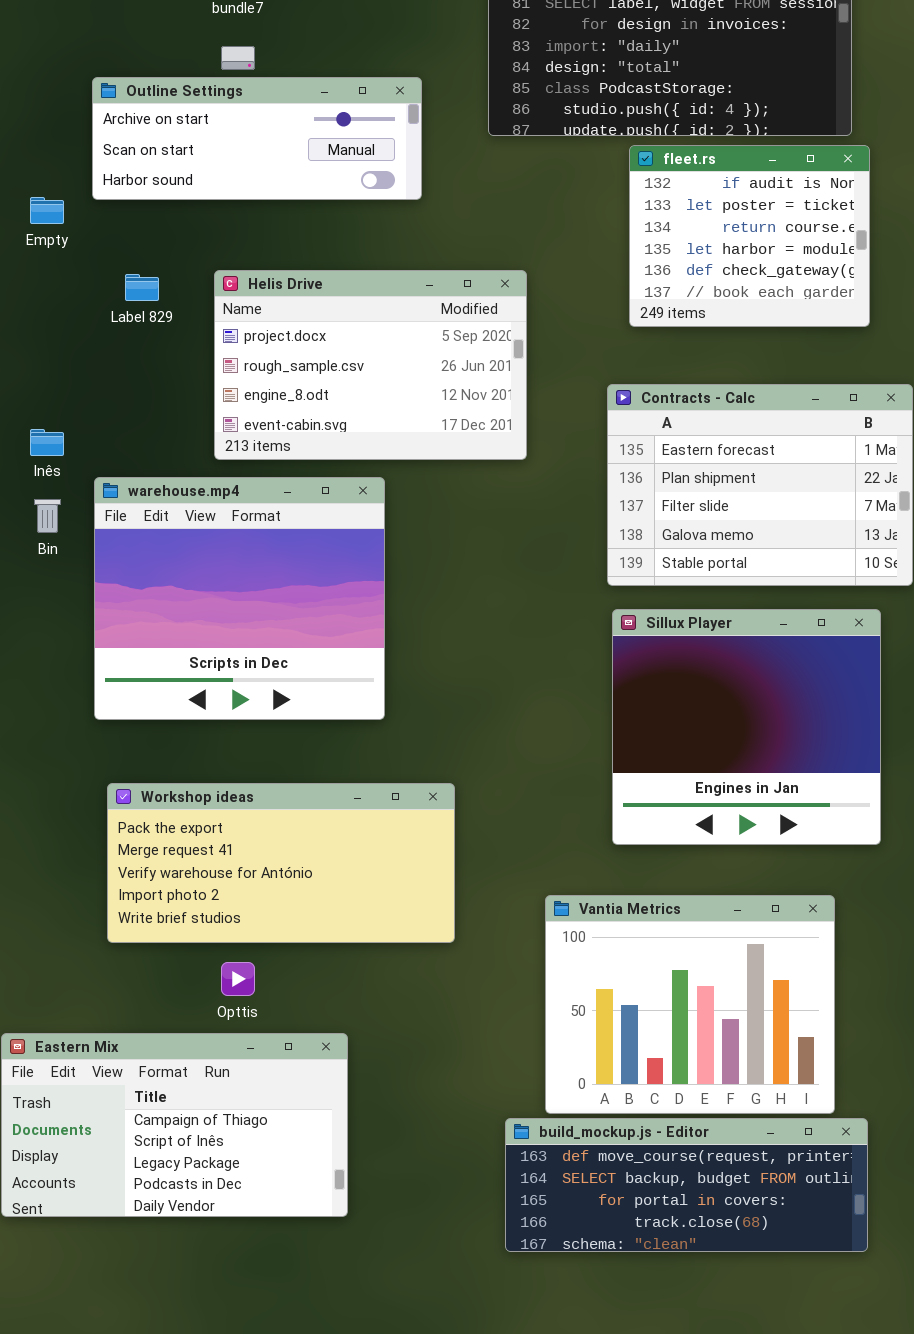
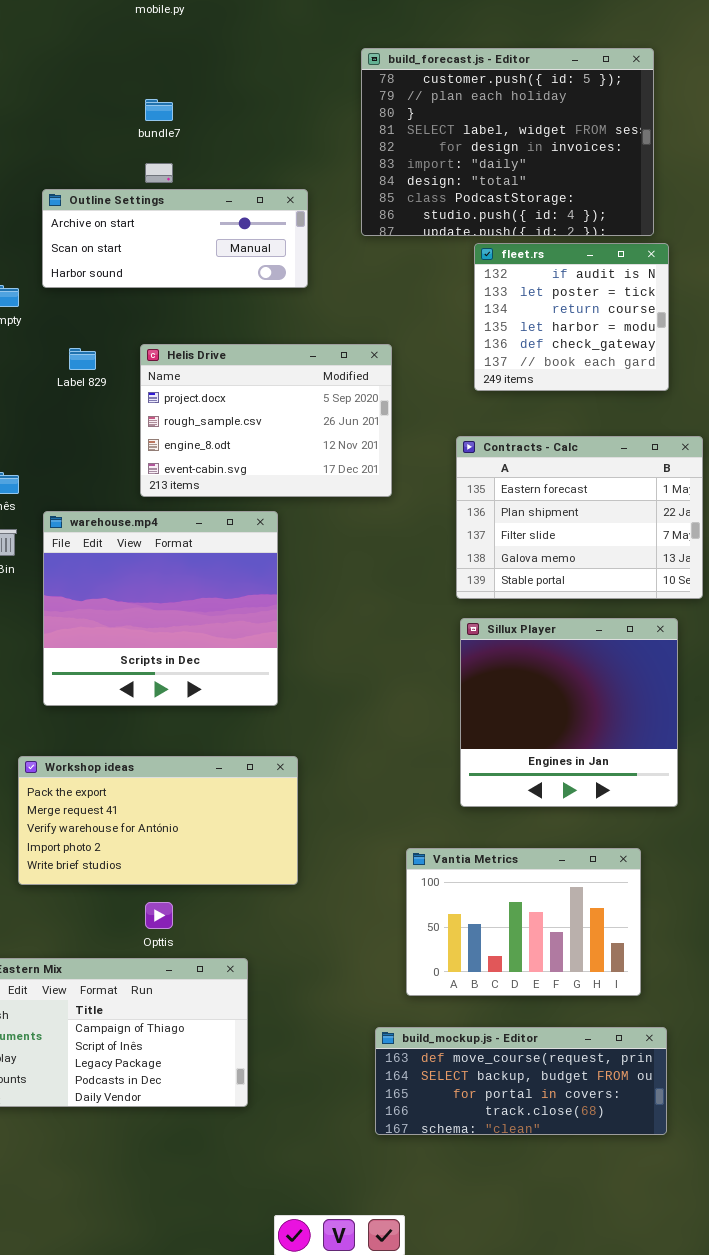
Workshop ideas: [107,783,455,943] -> [18,756,298,885], moved
Vantia Metrics: [545,895,835,1114] -> [406,848,641,996], resized

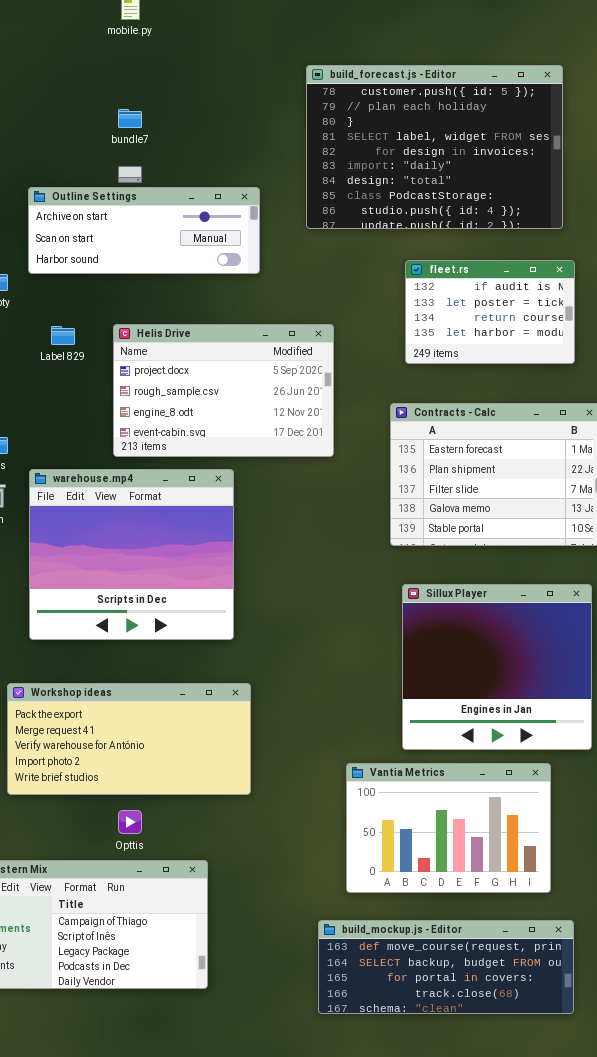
fleet.rs: [474,243,669,391] -> [405,260,575,364], resized
Sillux Player: [460,618,678,807] -> [402,584,592,750], moved

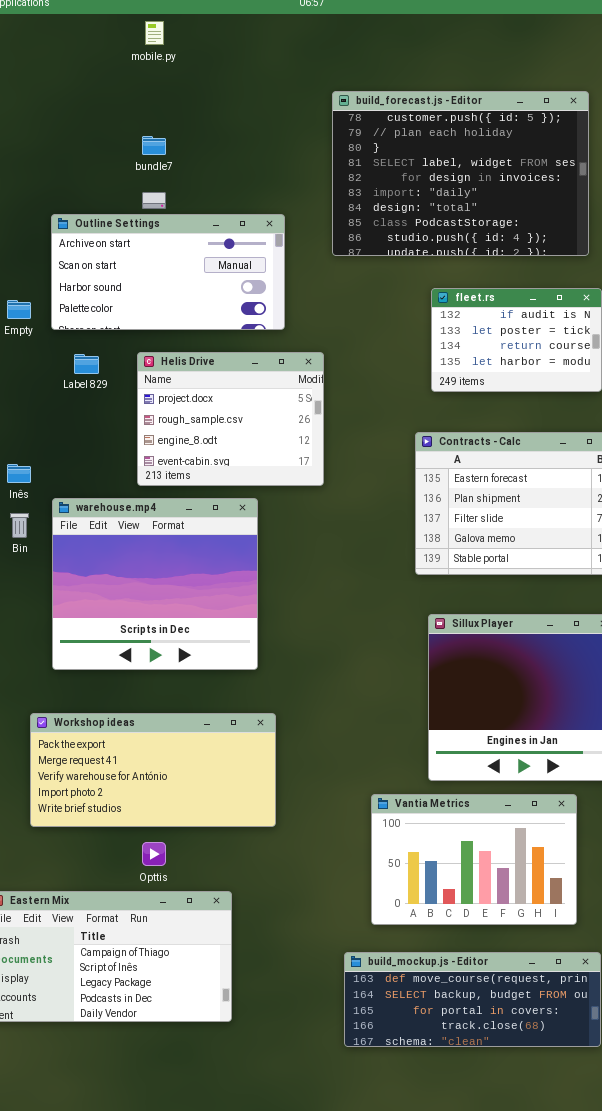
Outline Settings: [28,187,260,274] -> [51,214,285,330], resized
Helis Drive: [113,324,334,457] -> [137,352,324,486], resized

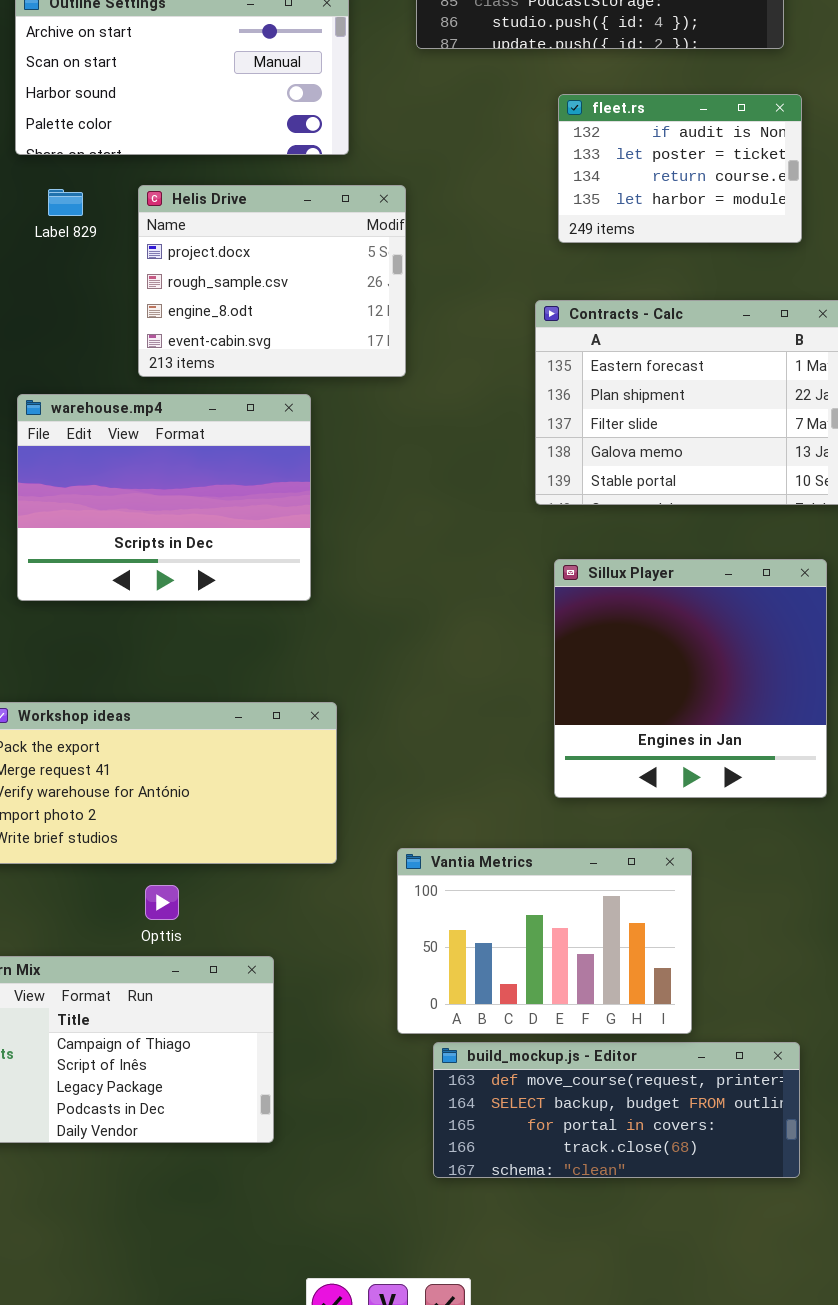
warehouse.mp4: [52,498,258,670] -> [17,394,311,601], resized
Vantia Metrics: [371,794,577,925] -> [397,848,692,1034], moved

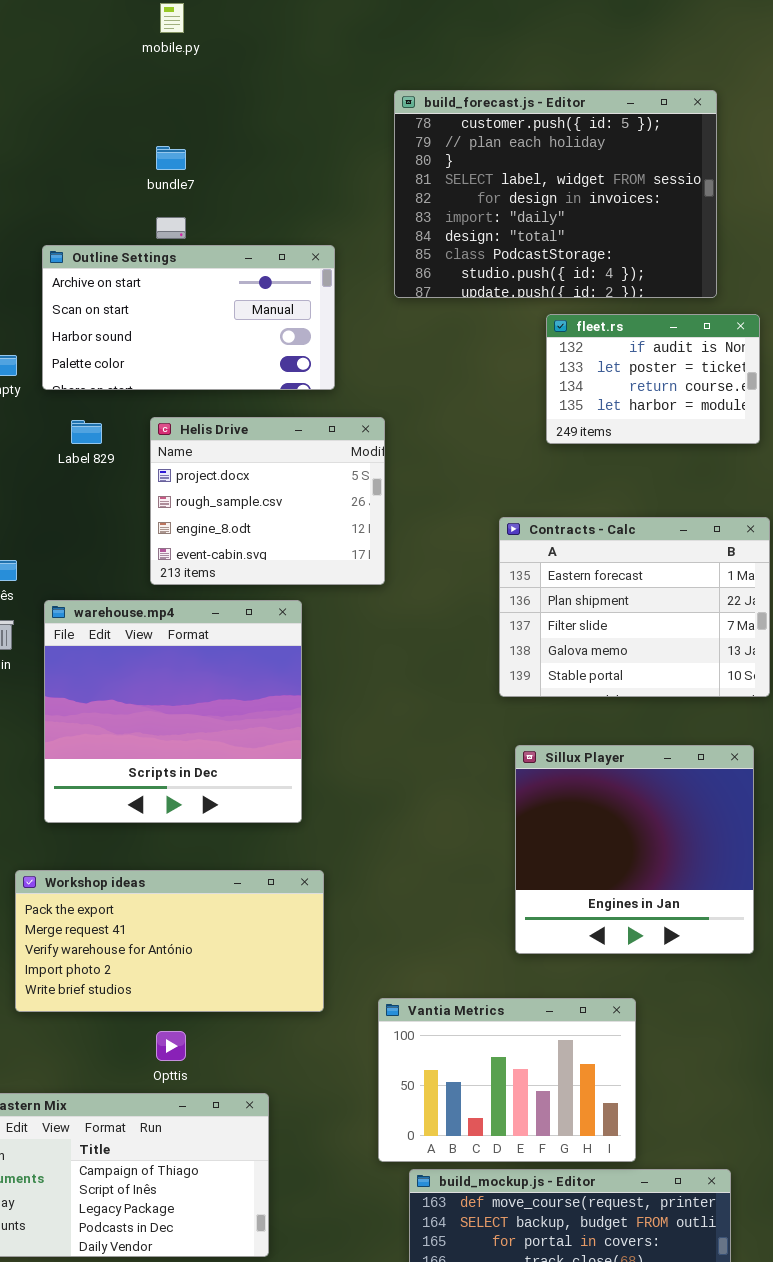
fleet.rs: [558,94,802,243] -> [546,314,760,444], moved
warehouse.mp4: [17,394,311,601] -> [44,600,302,823], resized

